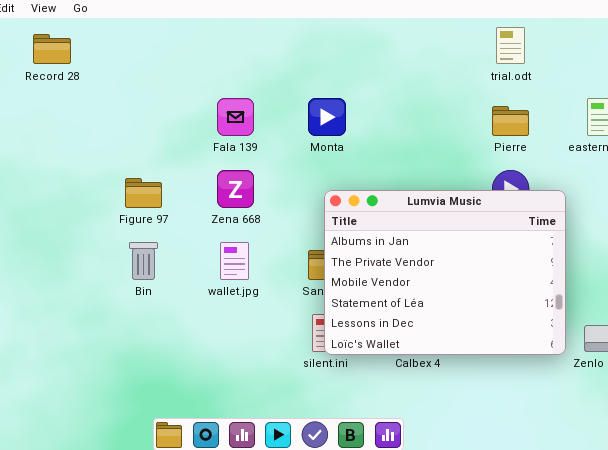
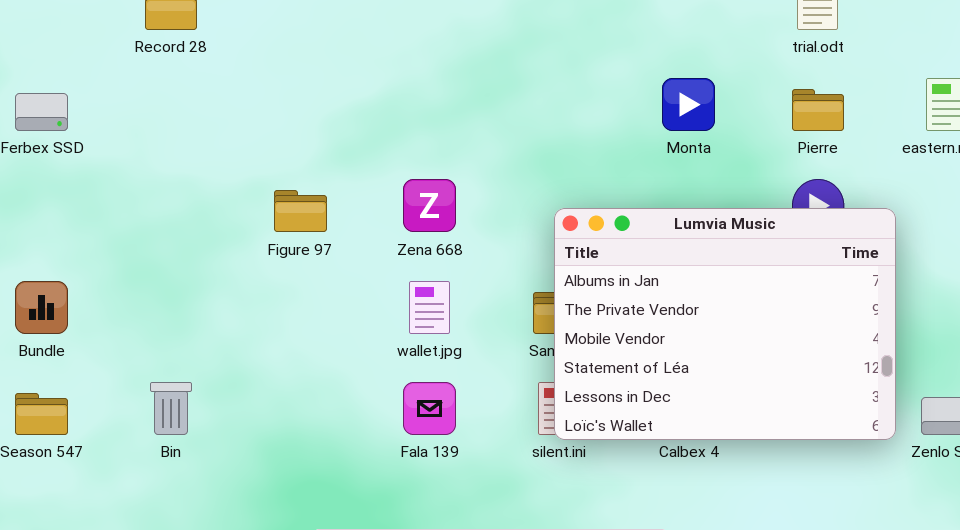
Fala 139: [217,98,254,136] -> [403,382,456,435], moved
Monta: [308,98,346,136] -> [662,78,715,131], moved
Bin: [129,242,158,280] -> [150,382,192,435], moved

